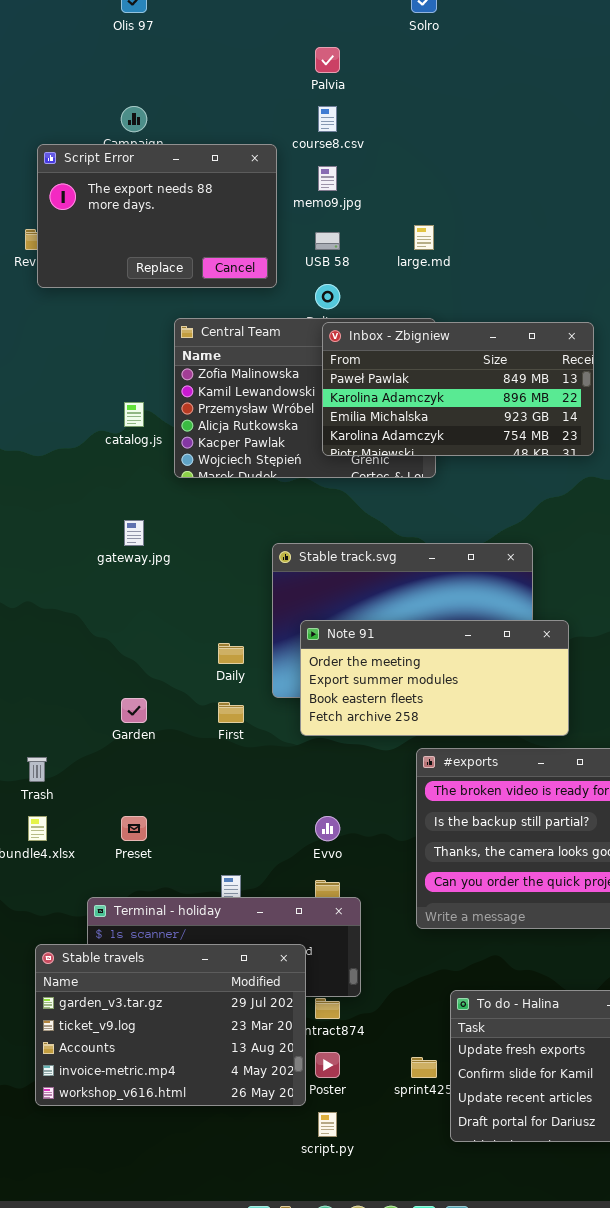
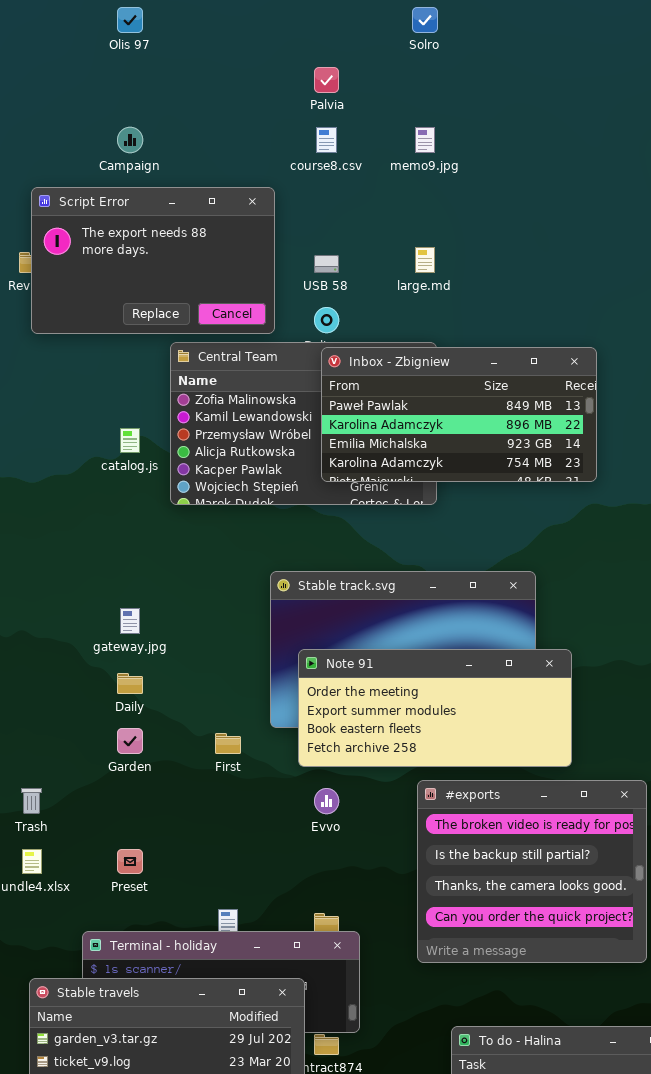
Script Error: [37,144,277,288] -> [31,187,275,334], moved
memo9.jpg: [318,166,337,191] -> [415,127,435,153], moved
gateway.jpg: [124,520,144,546] -> [120,608,140,634], moved
Daily: [218,643,244,664] -> [117,673,143,694], moved
Evvo: [315,816,340,841] -> [314,788,339,814], moved

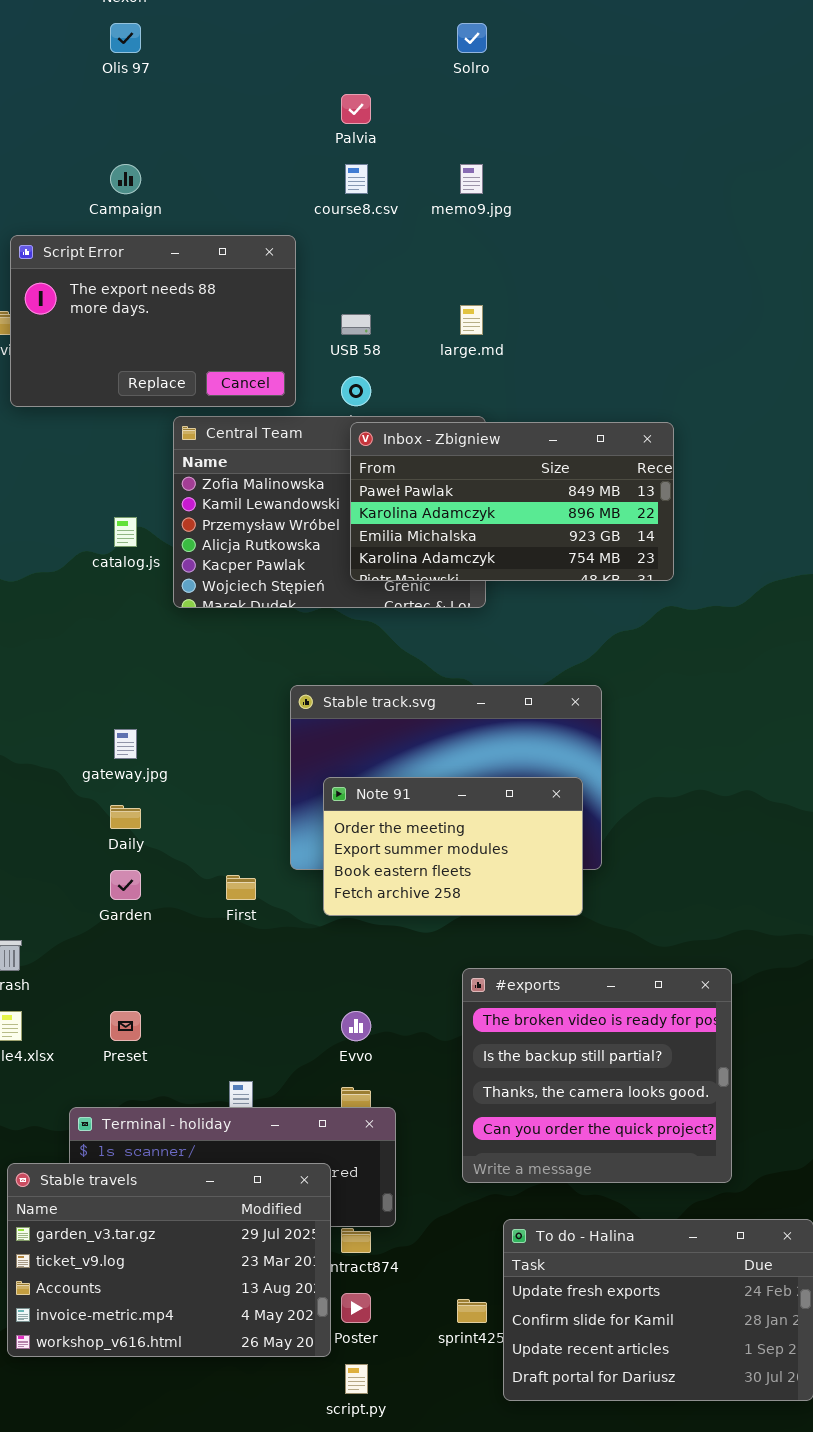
Note 91: [298,649,572,767] -> [323,777,583,916], resized
#exports: [417,780,647,963] -> [462,968,732,1183], moved
Evvo: [314,788,339,814] -> [341,1011,371,1041], moved

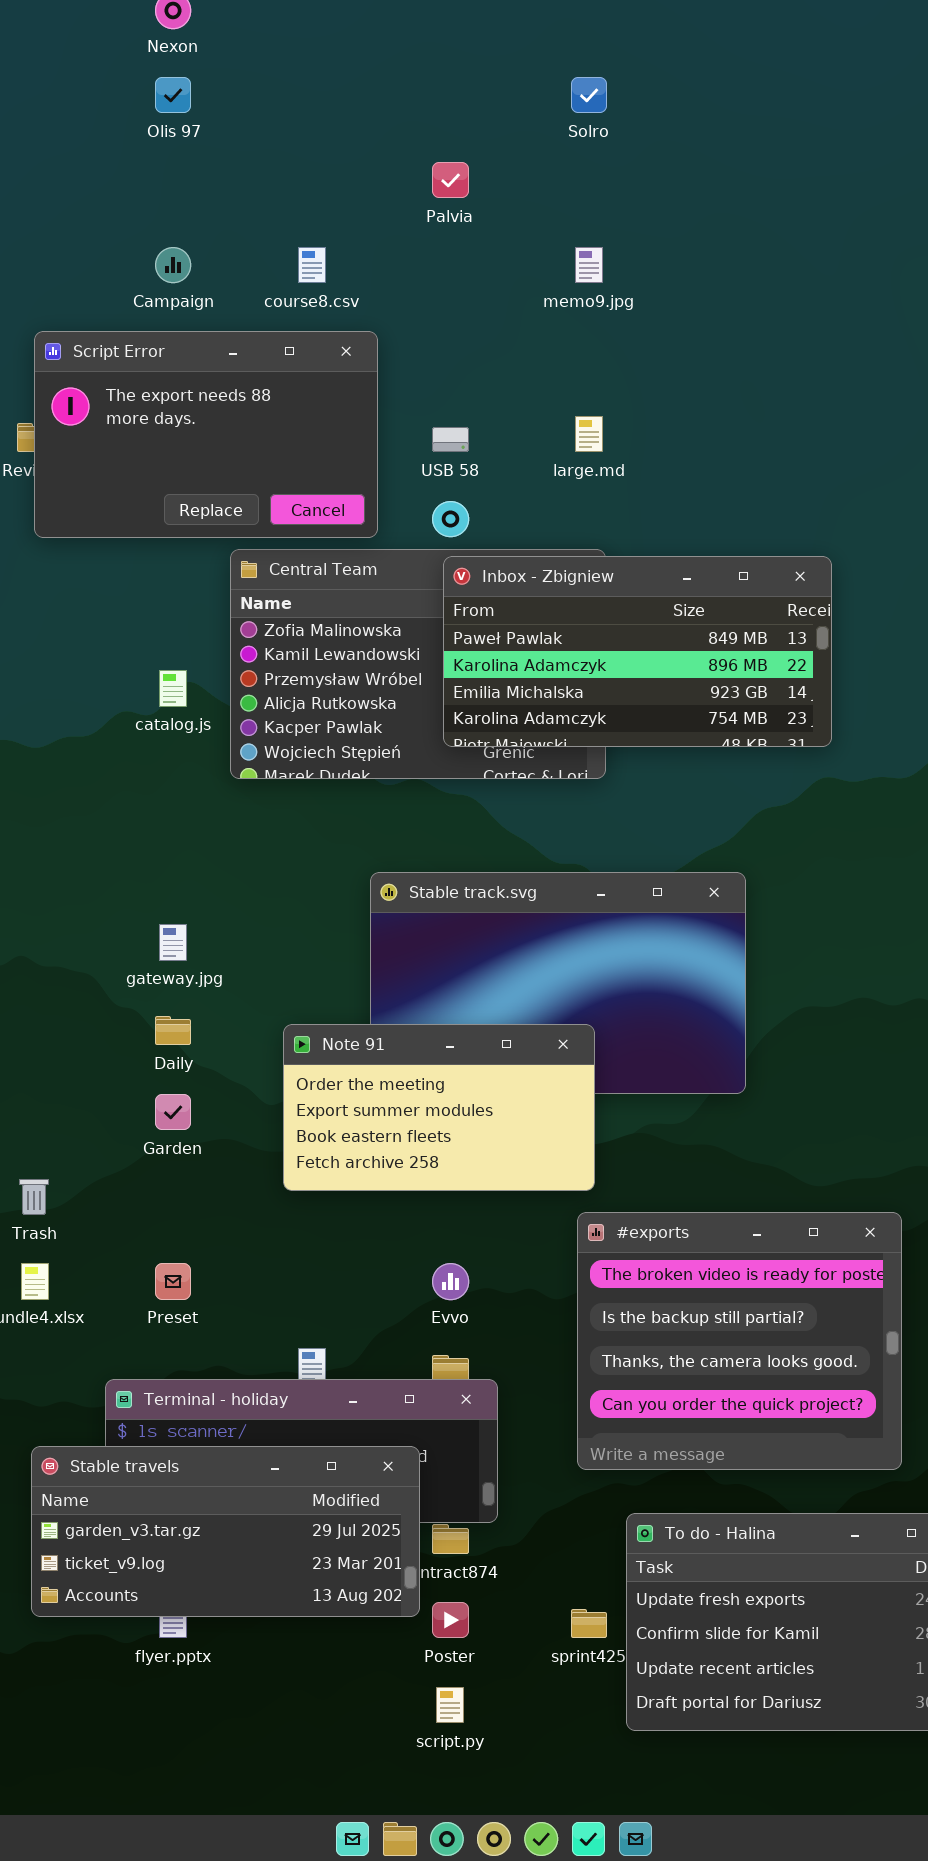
course8.csv: [345,164,368,194] -> [298,247,326,283], moved
Note 91: [323,777,583,916] -> [283,1024,595,1191], moved
Stable travels: [7,1163,331,1357] -> [31,1446,420,1617], resized

